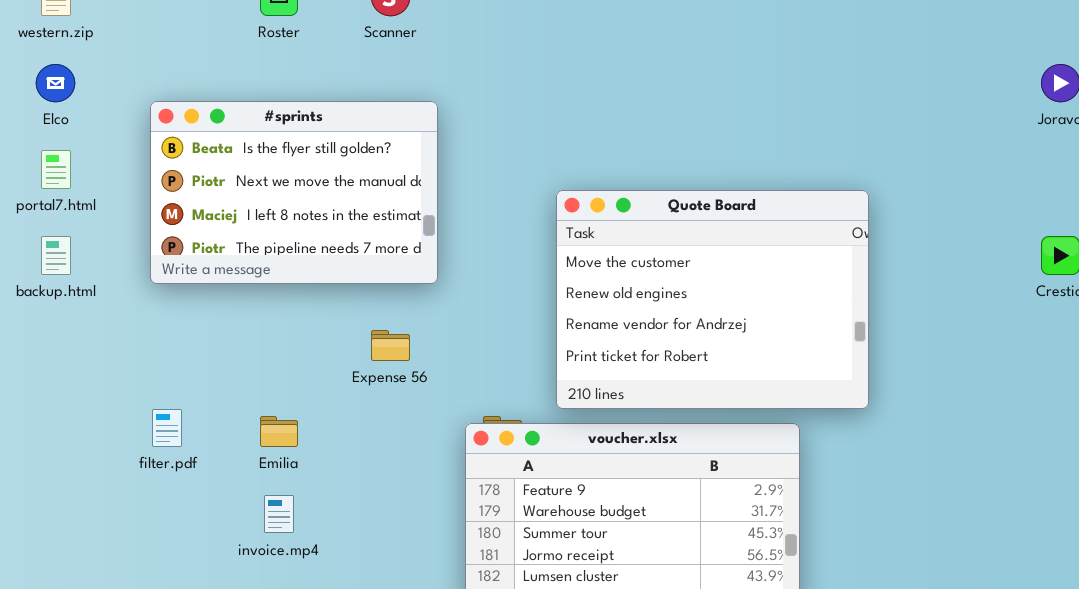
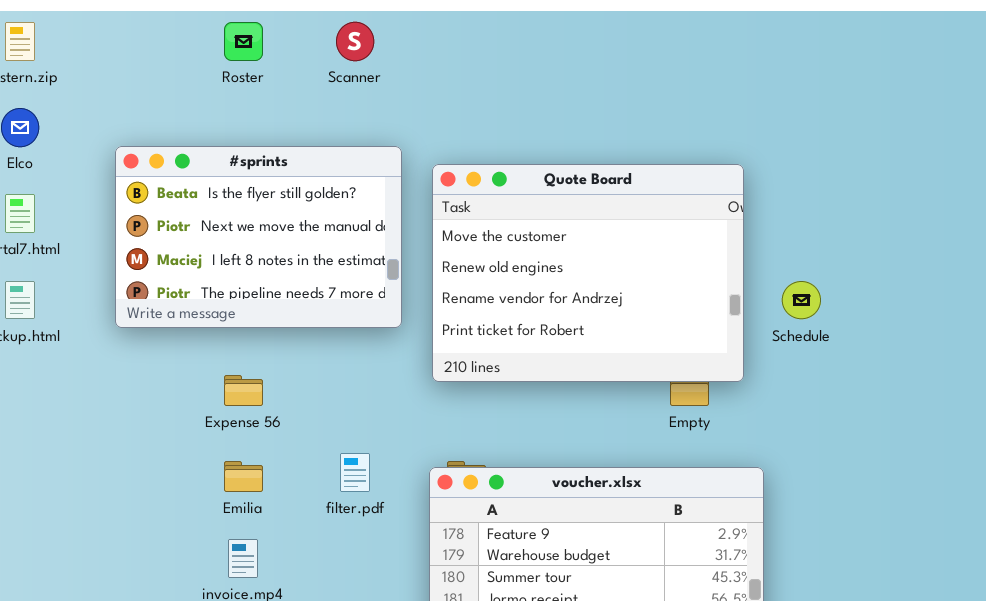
Quote Board: [556,190,869,409] -> [432,164,744,382], moved
Expense 56: [371,330,410,361] -> [224,375,263,406], moved
filter.pdf: [152,409,182,447] -> [340,453,370,492], moved

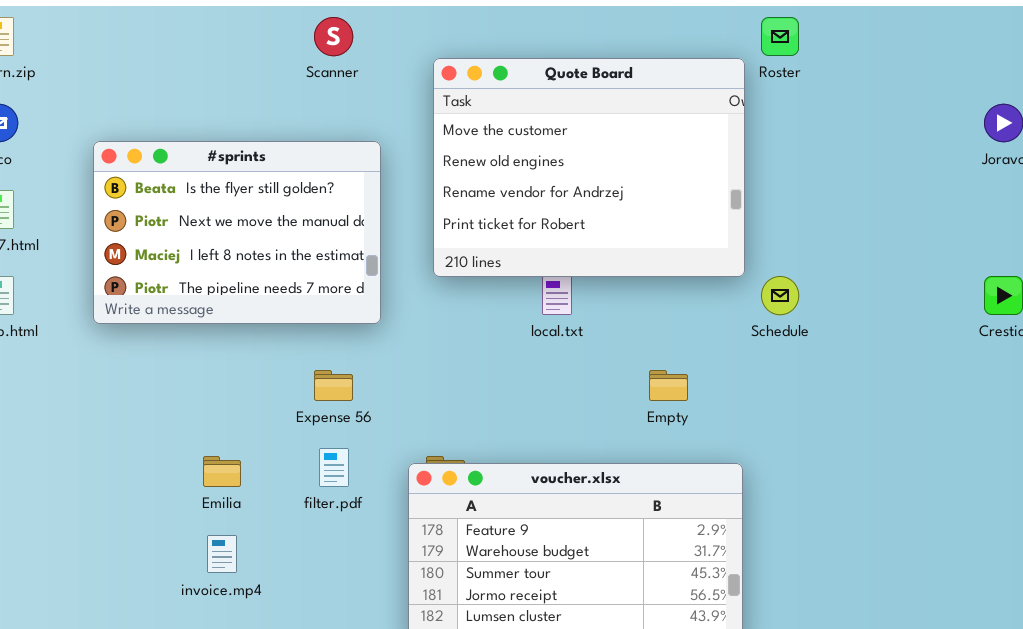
Roster: [224,22,263,61] -> [761,17,799,56], moved
Quote Board: [432,164,744,382] -> [433,58,745,277], moved
Expense 56: [224,375,263,406] -> [314,370,353,401], moved

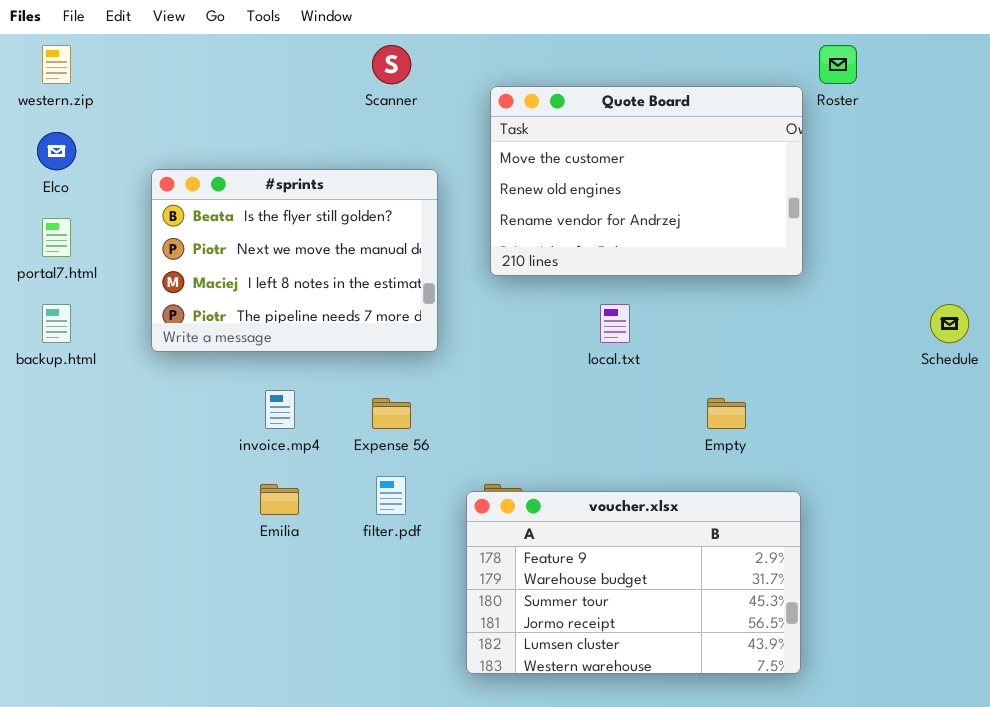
Quote Board: [433,58,745,277] -> [490,86,803,276], resized
Schedule: [761,276,799,315] -> [930,304,969,343], moved
invoice.mp4: [207,535,237,573] -> [265,390,295,429], moved

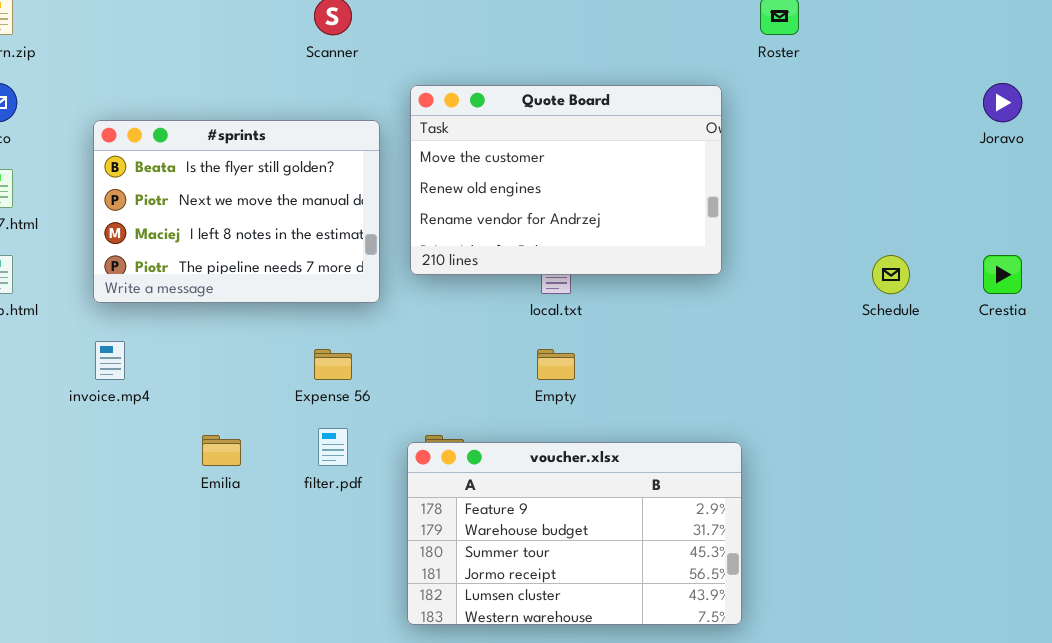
Quote Board: [490,86,803,276] -> [410,85,722,275], moved
invoice.mp4: [265,390,295,429] -> [95,341,125,380], moved
Empty: [707,398,746,429] -> [537,349,575,380], moved

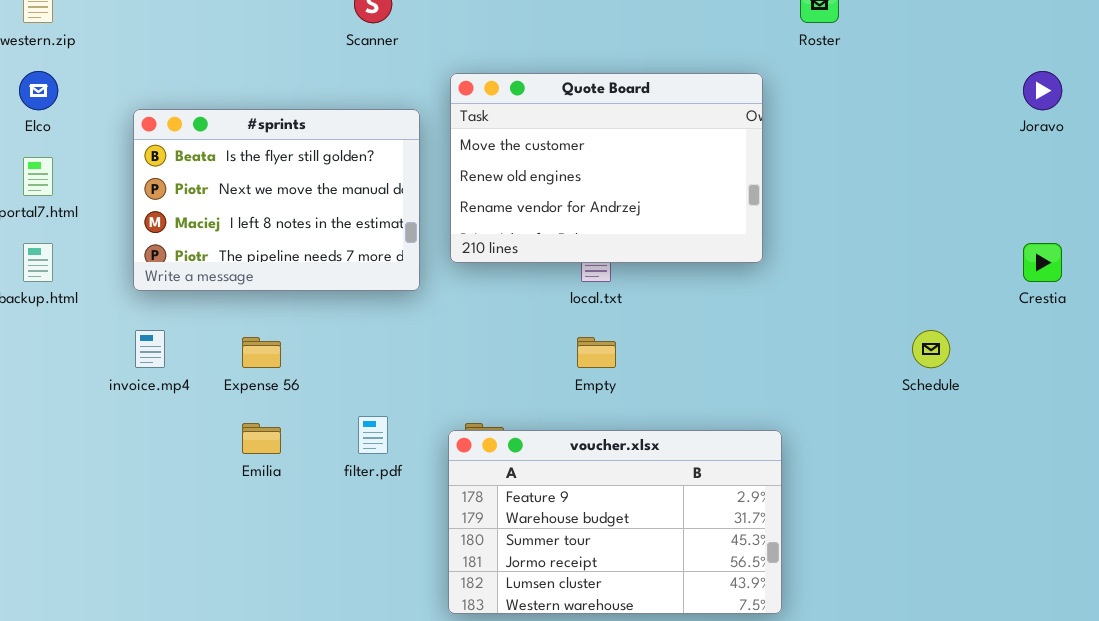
Schedule: [872,255,910,294] -> [912,330,950,368], moved
Expense 56: [314,349,352,380] -> [242,337,281,368], moved

